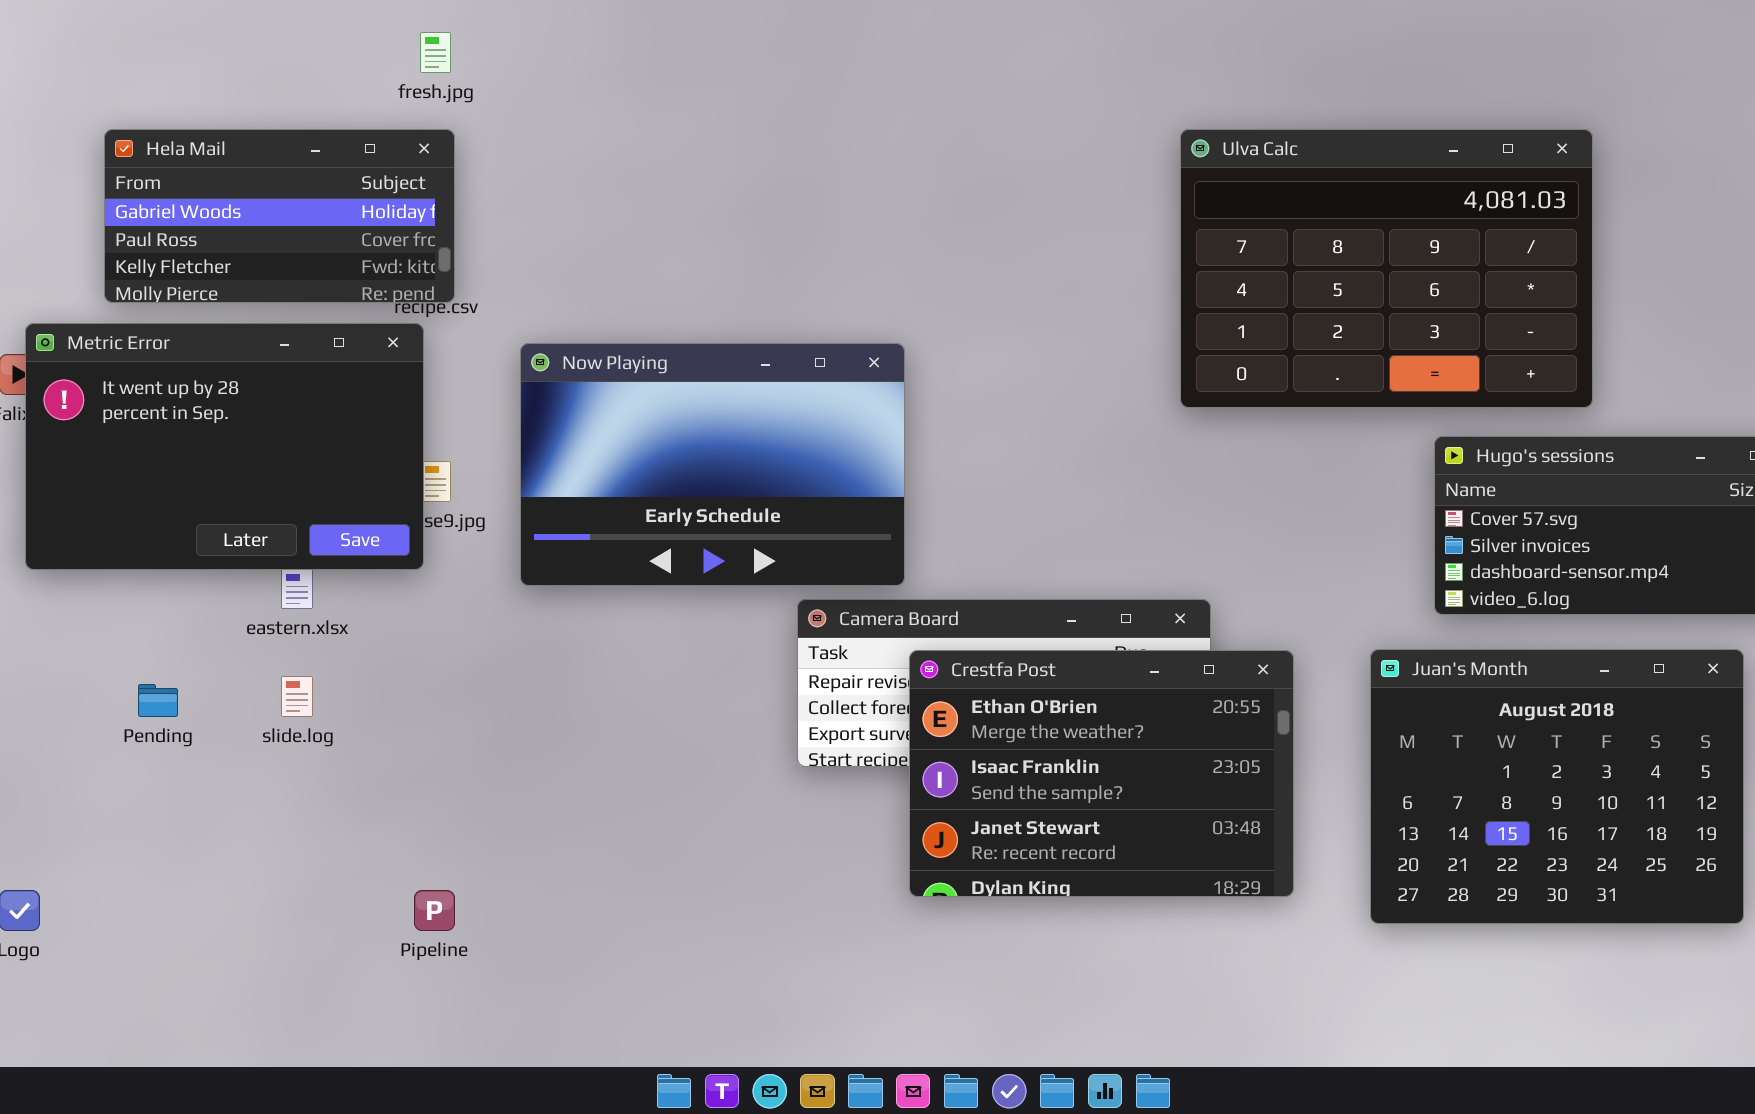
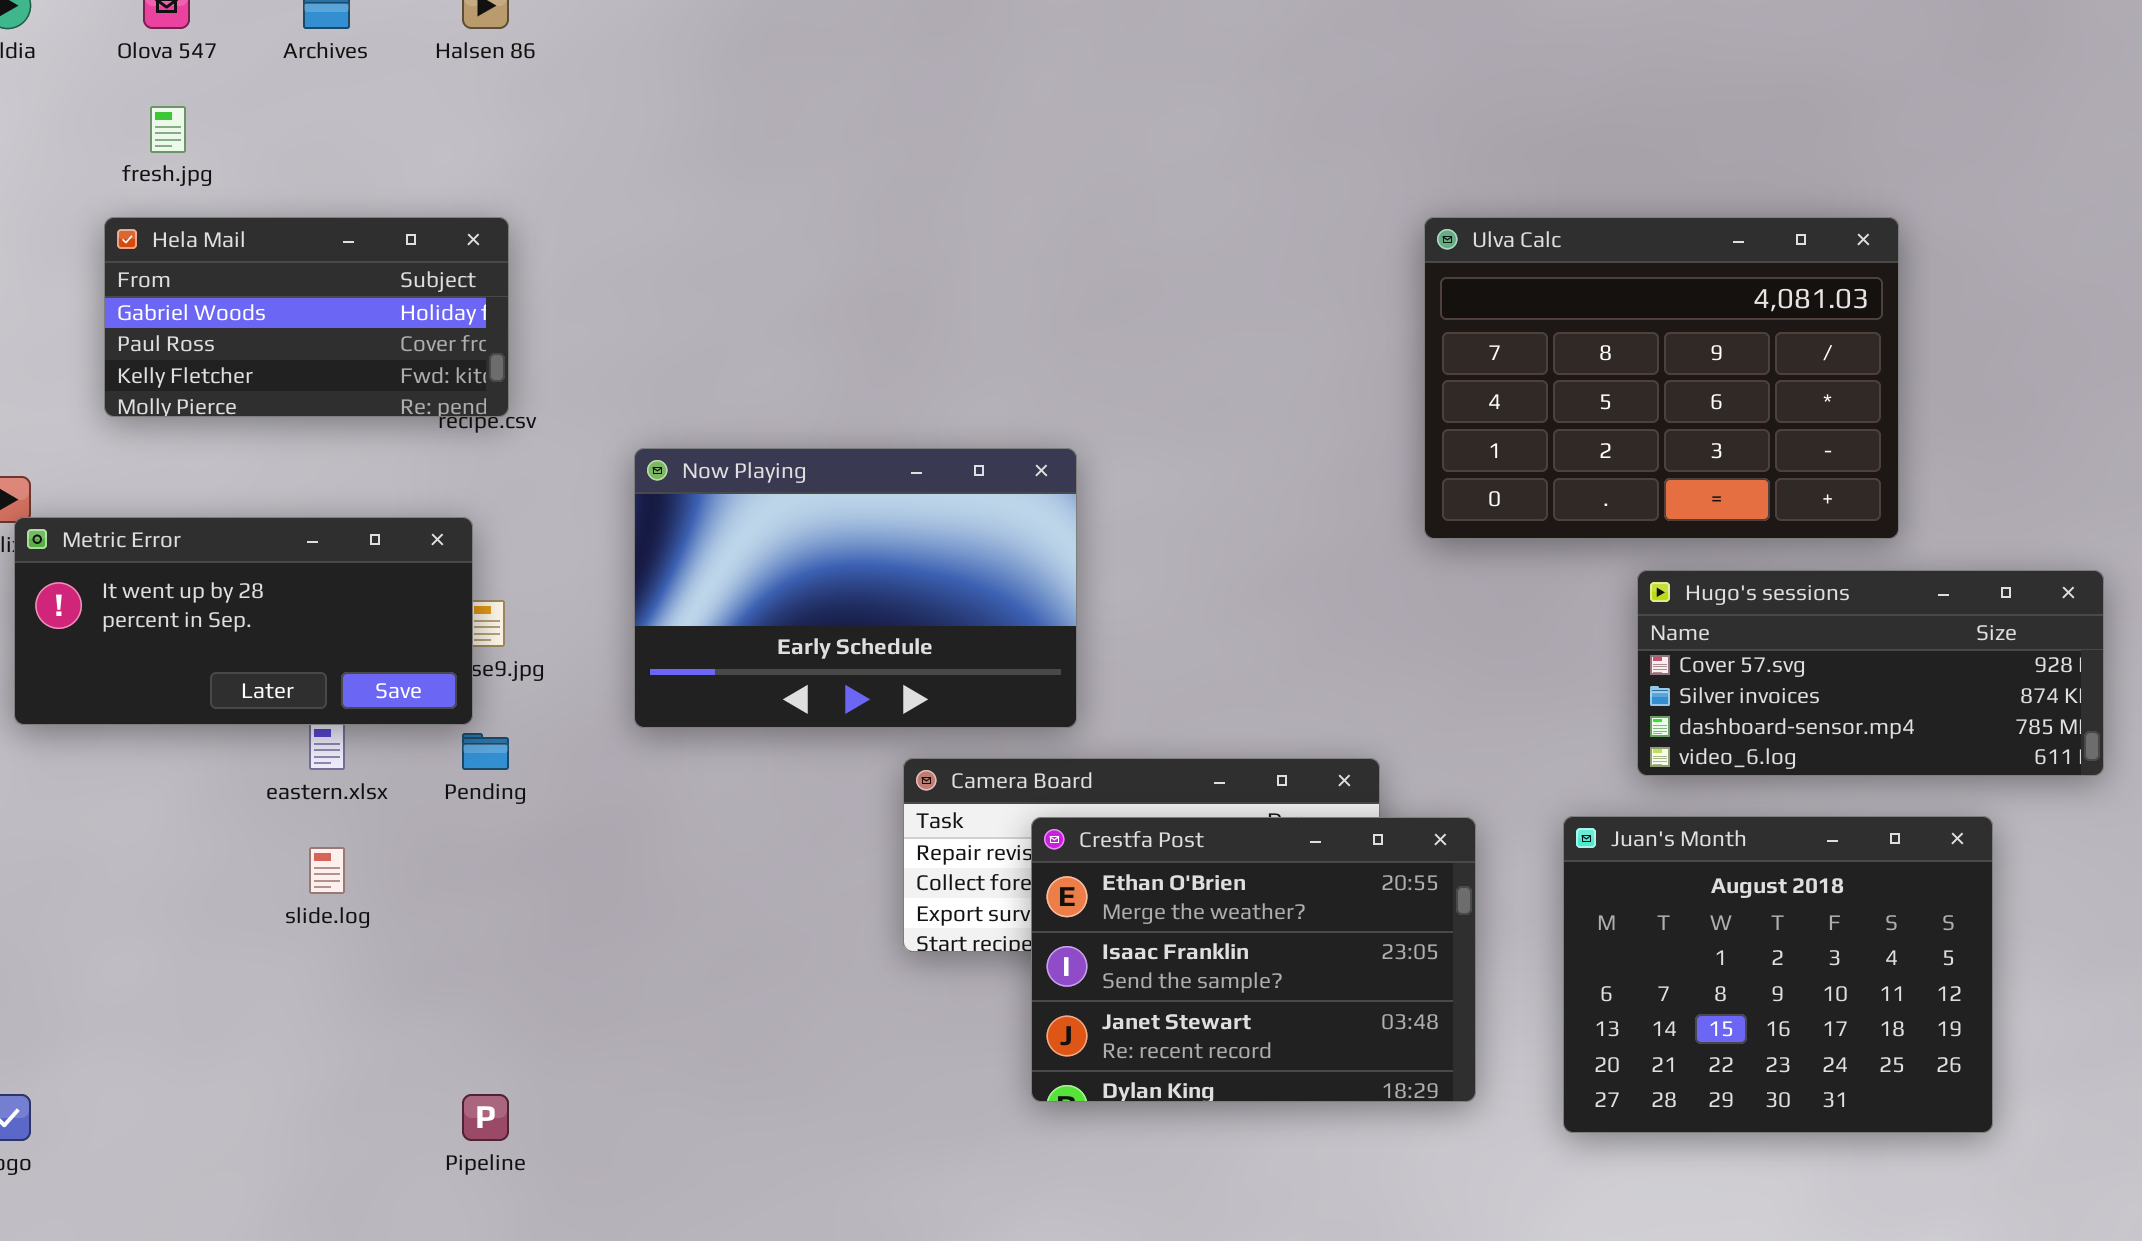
fresh.jpg: [420,32,451,73] -> [150,106,186,153], moved
Ulva Calc: [1180,129,1593,408] -> [1424,217,1899,539], moved
Metric Error: [25,323,424,570] -> [14,517,473,725], resized
Now Playing: [520,343,905,586] -> [634,448,1077,728], moved
Pending: [138,684,178,717] -> [462,733,509,770], moved

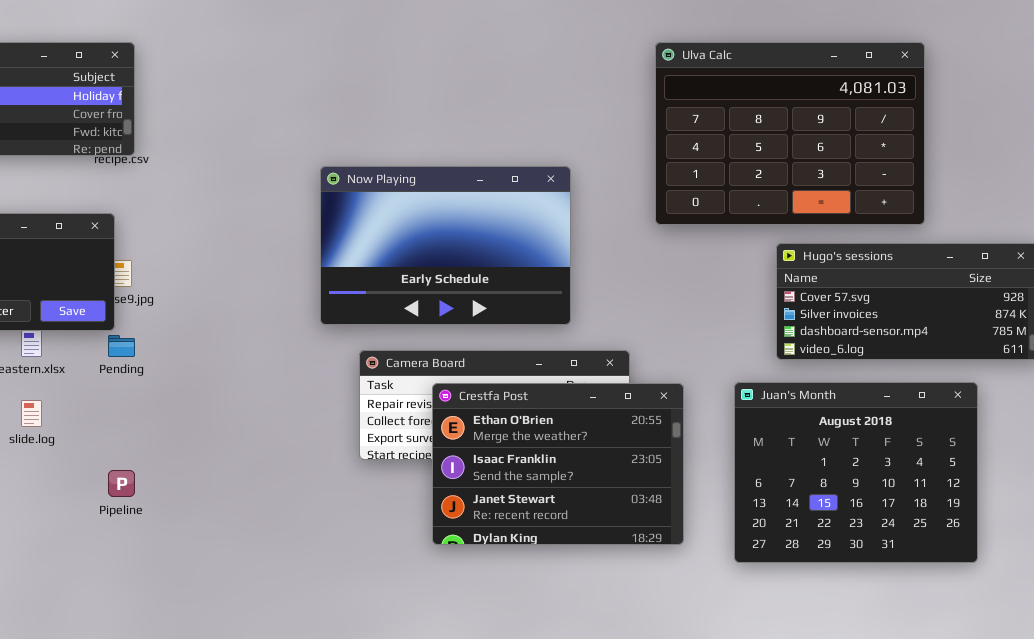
Now Playing: [634,448,1077,728] -> [320,166,571,325], moved
Pipeline: [462,1094,509,1141] -> [108,470,135,497], moved

